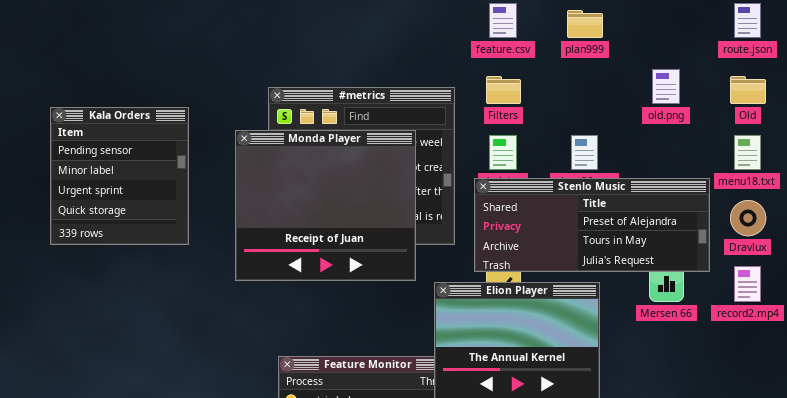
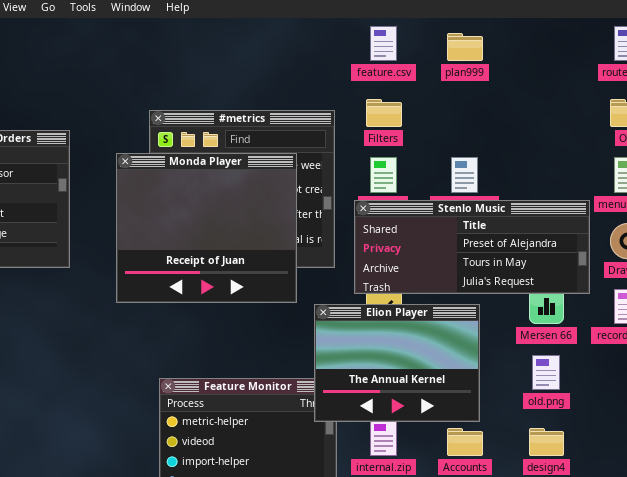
old.png: [652,69,680,104] -> [532,355,560,390], moved

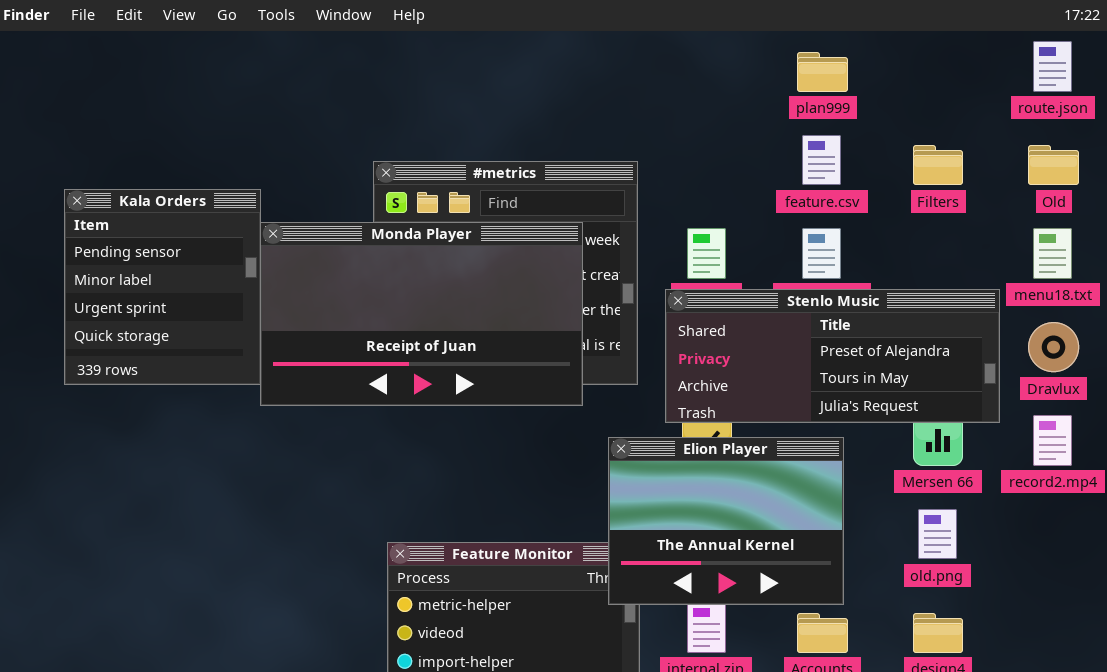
feature.csv: [370,26,397,61] -> [802,135,841,185], moved
Filters: [366,99,402,127] -> [913,145,963,185], moved
Monda Player: [116,153,297,303] -> [260,222,583,406], resized

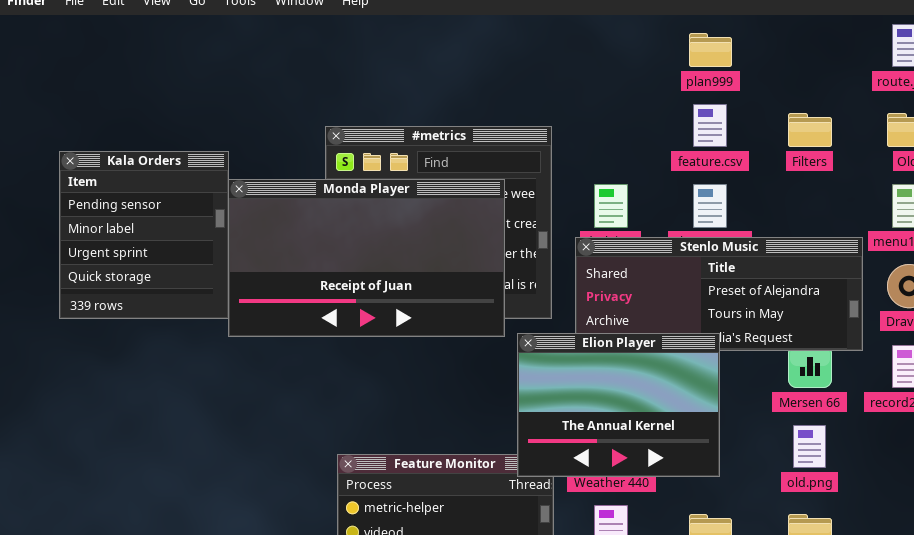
Elion Player: [608,437,844,605] -> [517,333,720,477], moved

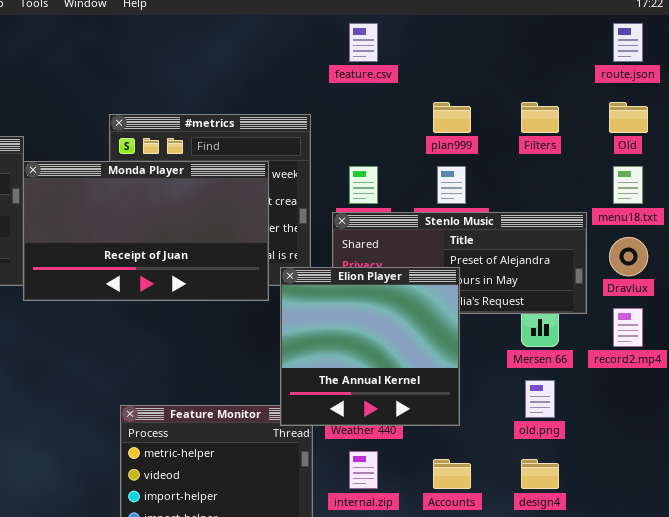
plan999: [689,33,732,67] -> [433,102,471,133], moved
feature.csv: [693,104,727,147] -> [349,23,378,62], moved
Elion Player: [517,333,720,477] -> [280,267,460,426], resized

